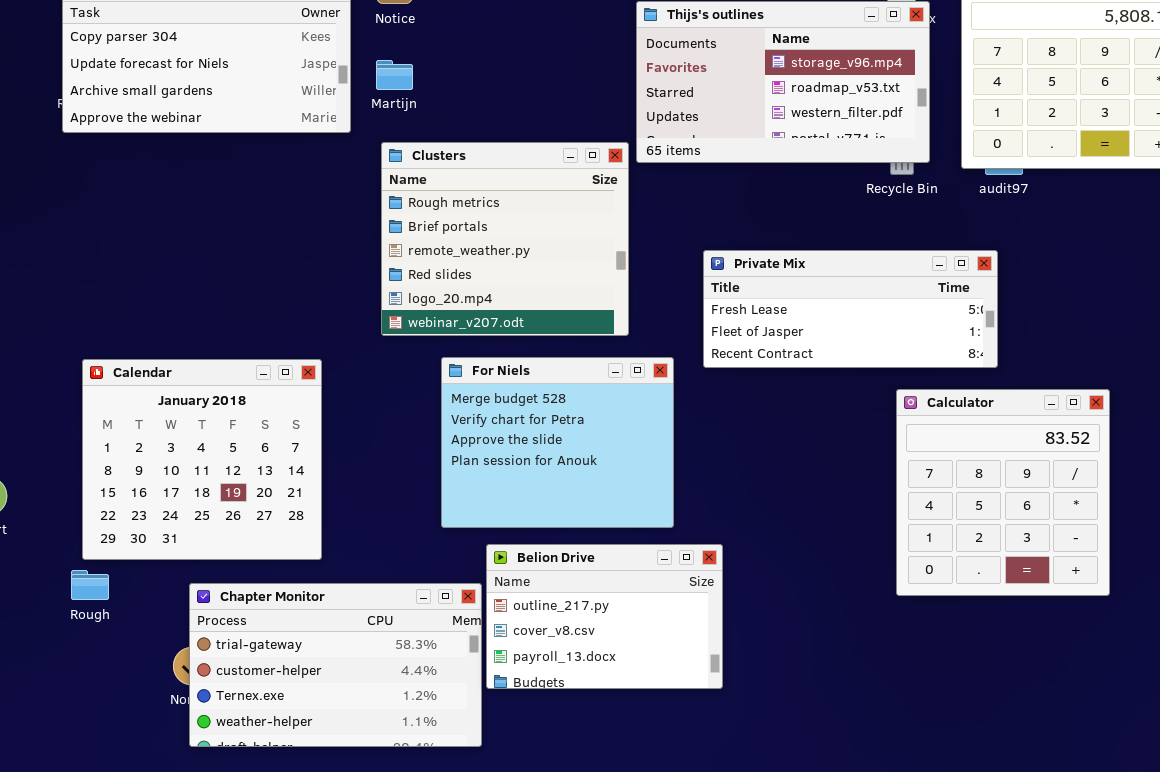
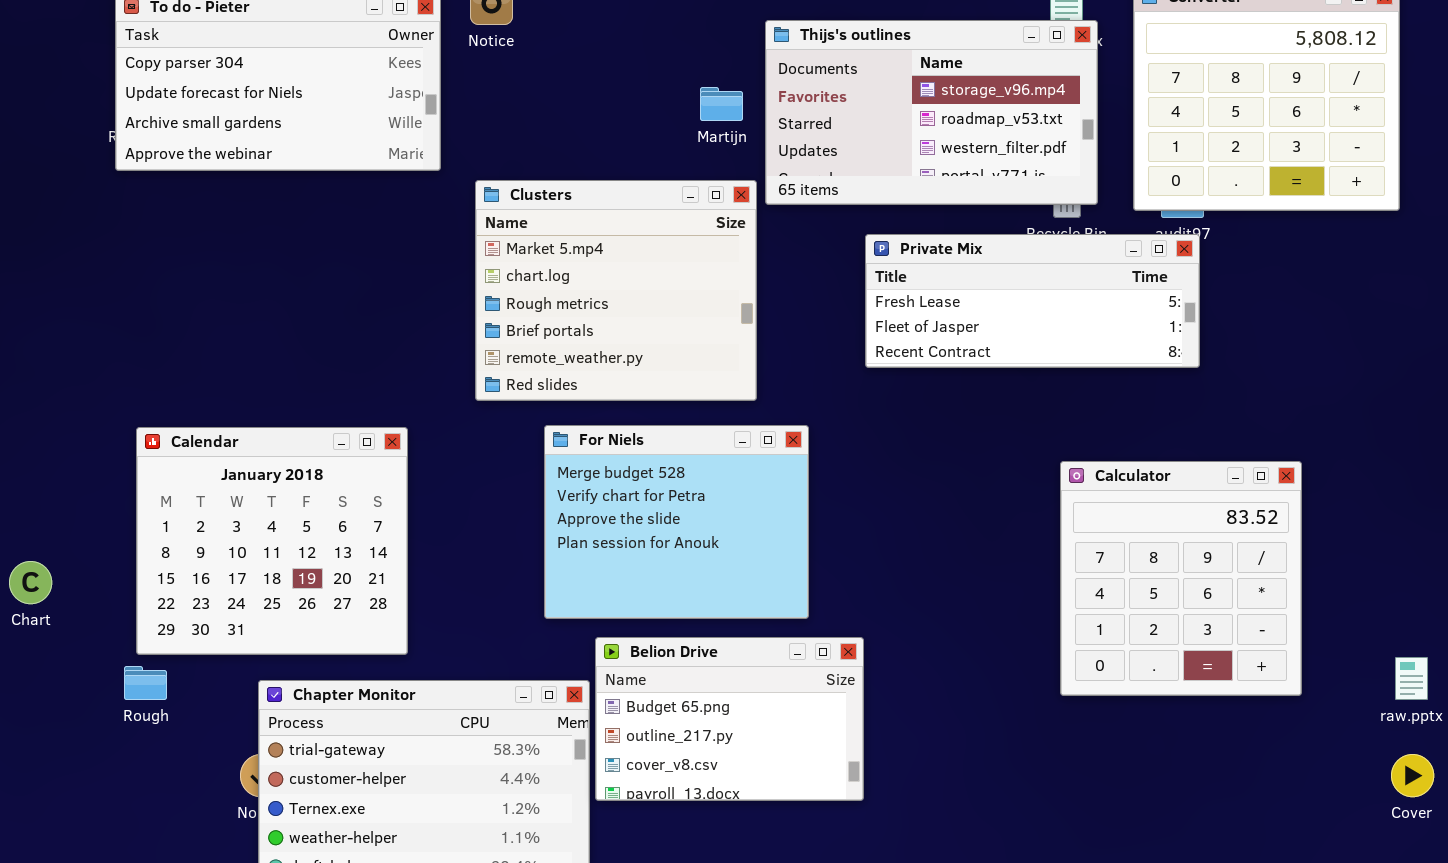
Martijn: [376,60,413,90] -> [700,87,743,121], moved
Clusters: [381,142,629,336] -> [475,180,757,401], scrolled up 2 rows
Private Mix: [703,250,998,368] -> [865,234,1200,368], moved
Belion Drive: [486,544,723,689] -> [595,637,864,801], scrolled up 1 row

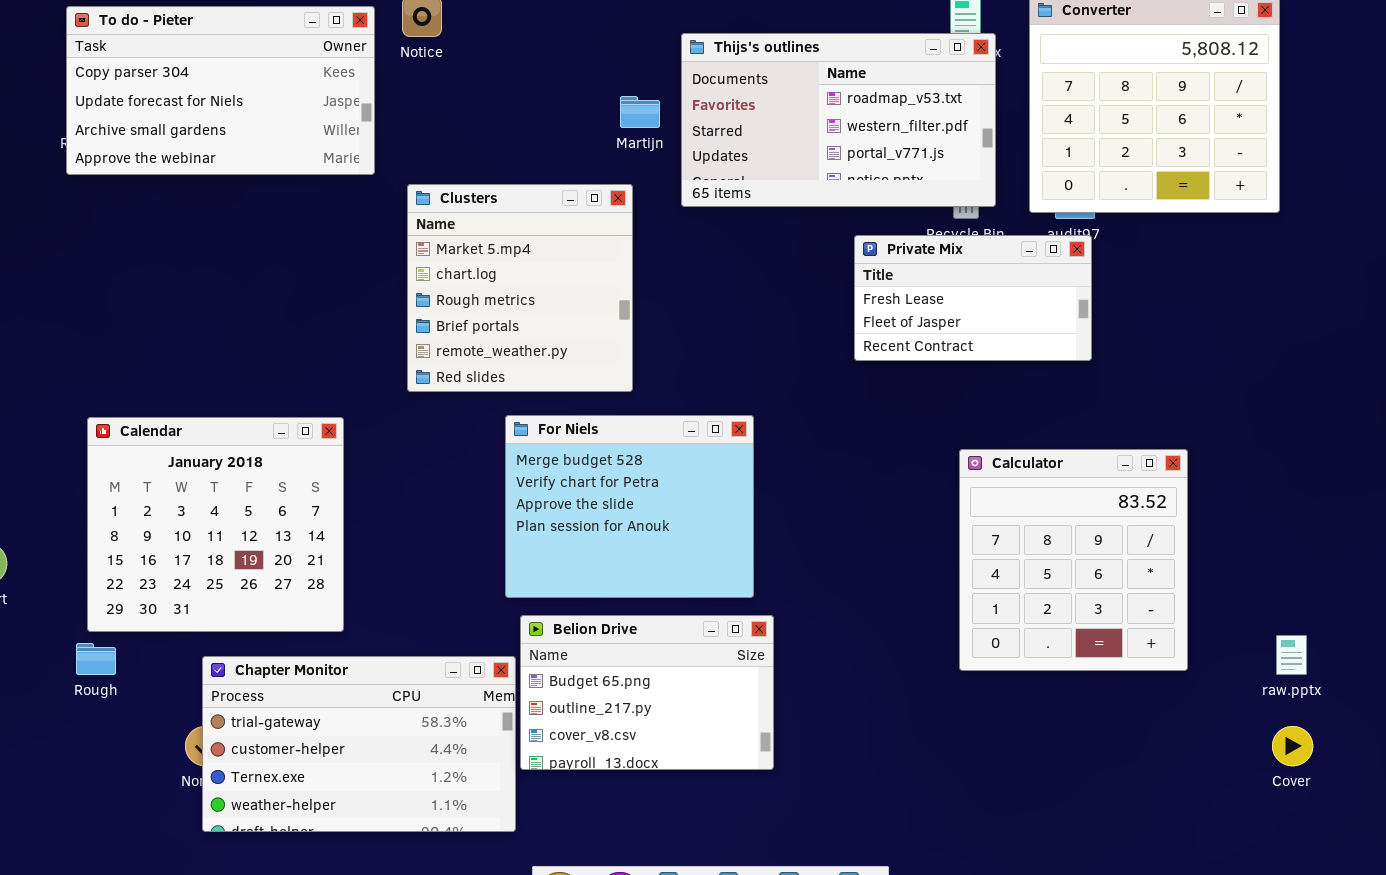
Thijs's outlines: [765,20,1098,205] -> [681,33,996,207], scrolled down 1 row
Clusters: [475,180,757,401] -> [407,184,633,392], resized
Private Mix: [865,234,1200,368] -> [854,235,1092,361], resized
For Niels: [544,425,809,619] -> [505,415,754,598], moved

